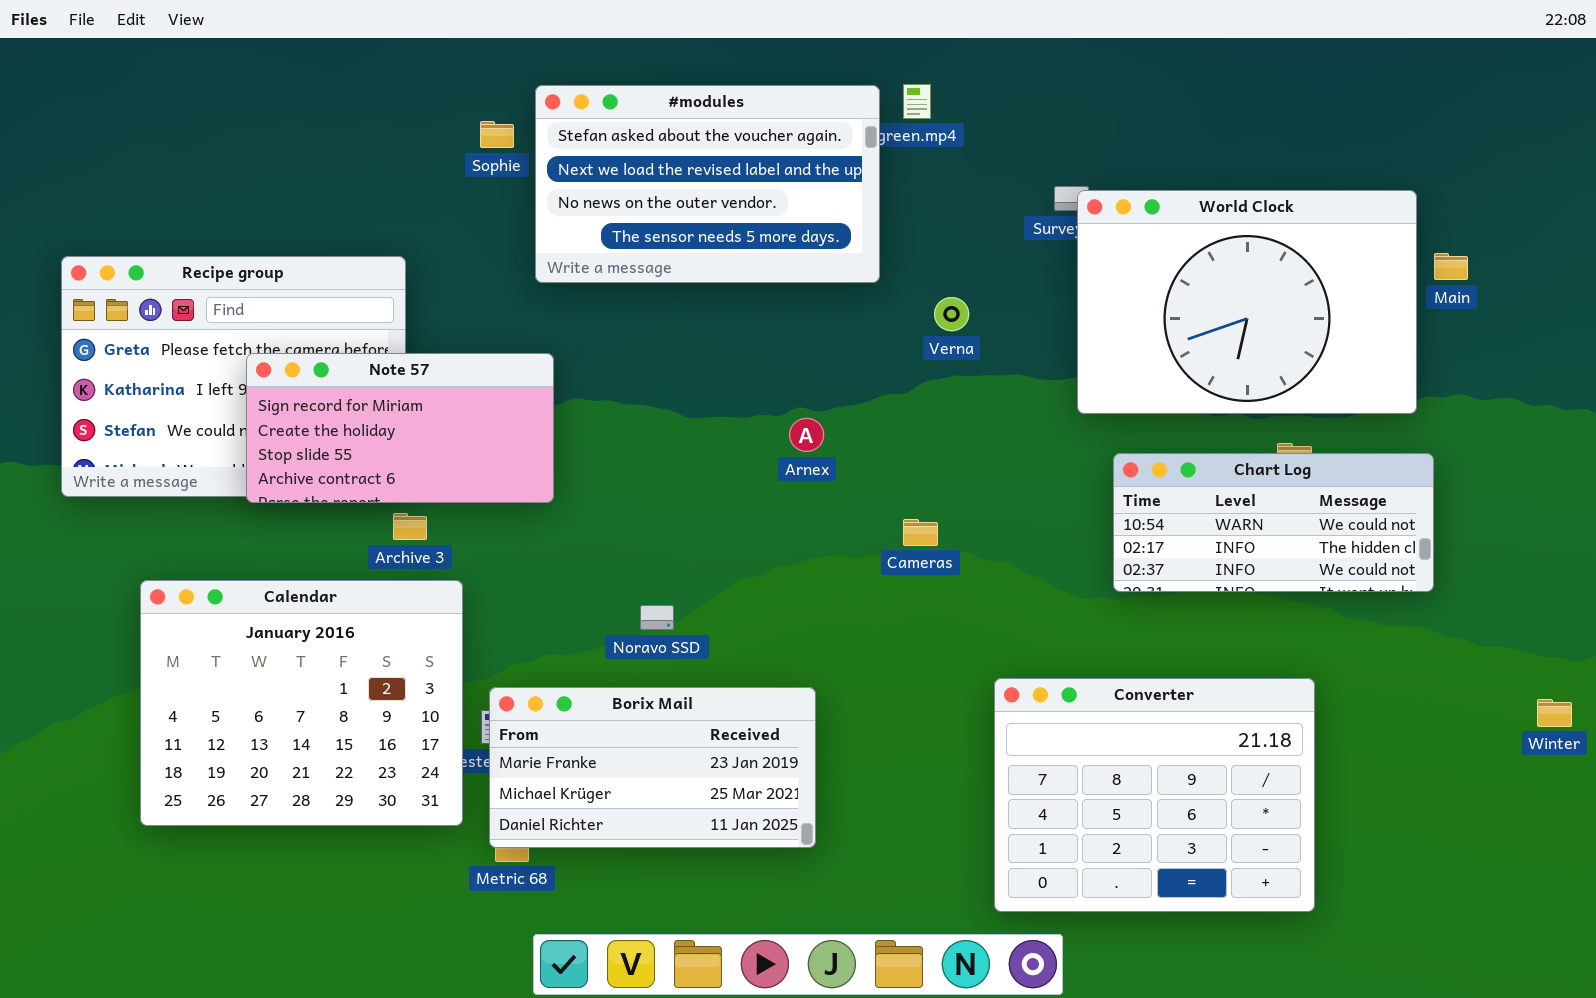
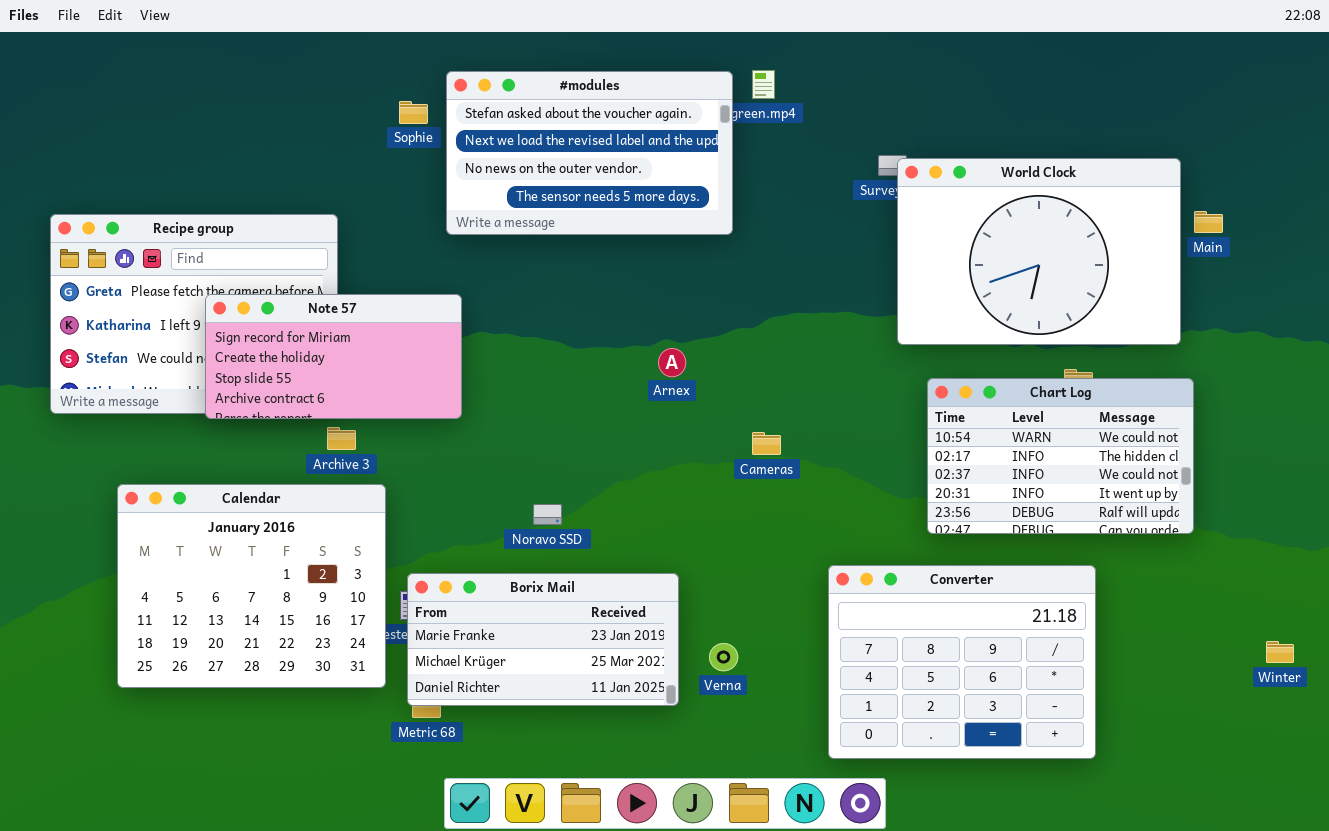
Verna: [934,297,969,331] -> [709,643,738,671], moved
Chart Log: [1113,453,1434,592] -> [927,378,1194,534], resized
Winter: [1537,699,1572,727] -> [1266,641,1294,663], moved

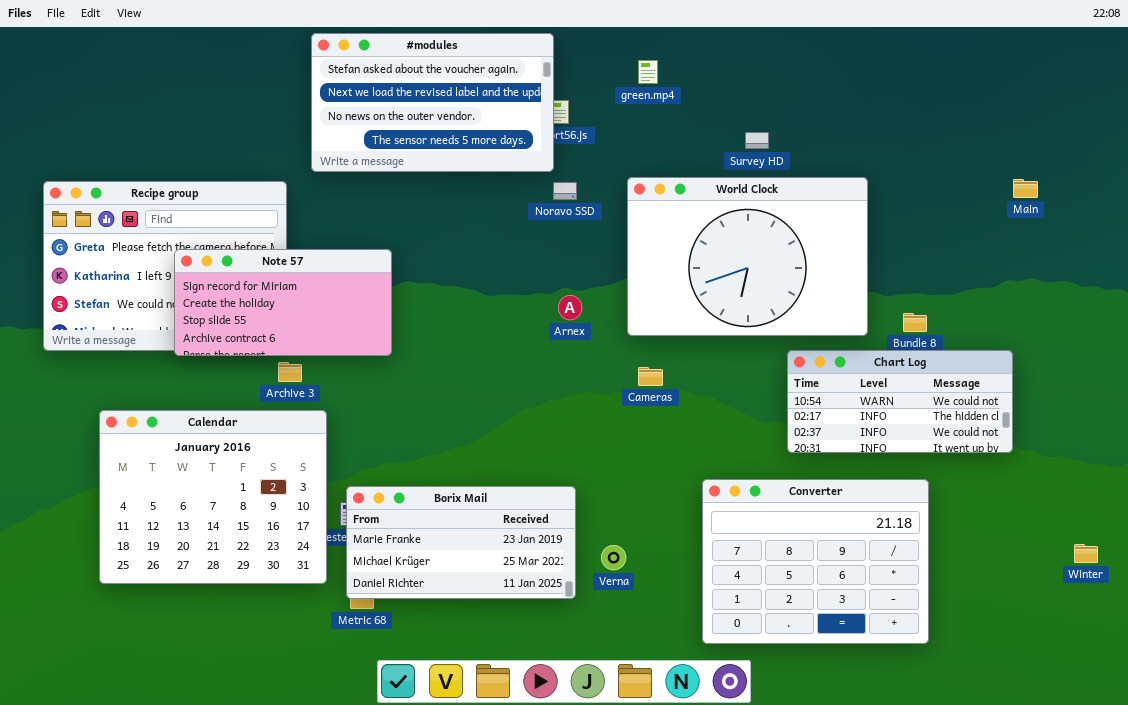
#modules: [446,71,733,235] -> [311,33,554,172], moved
World Clock: [897,158,1181,345] -> [627,177,868,336], moved
Chart Log: [927,378,1194,534] -> [787,350,1013,453], resized
Noravo SSD: [533,504,562,525] -> [553,182,577,200], moved

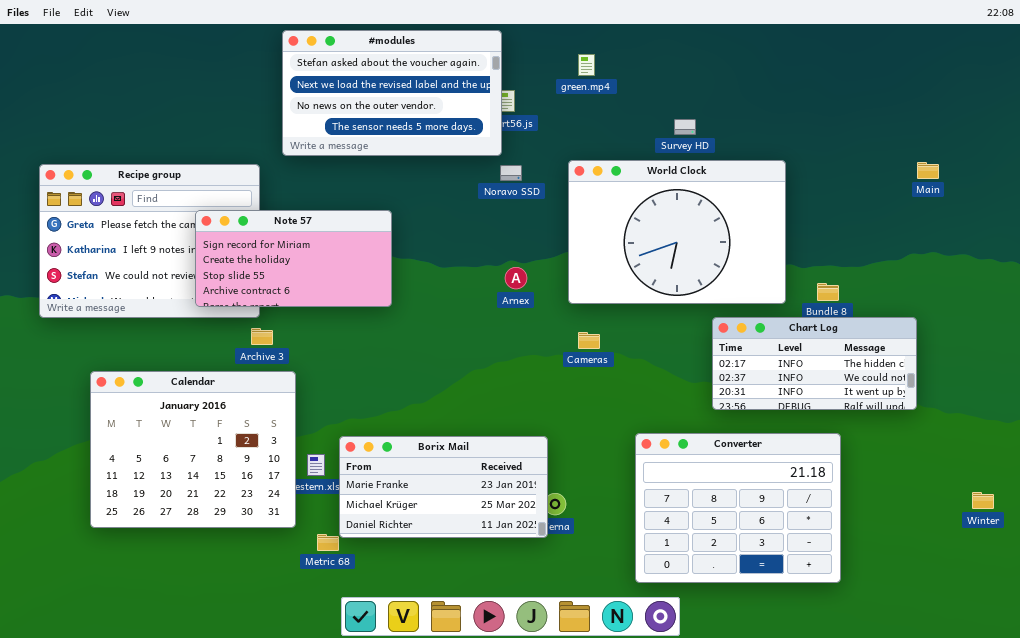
Note 57: [174,249,392,356] -> [195,210,392,307], moved
Chart Log: [787,350,1013,453] -> [712,317,917,410], scrolled down 1 row
Borix Mail: [346,486,576,599] -> [339,436,548,538], moved

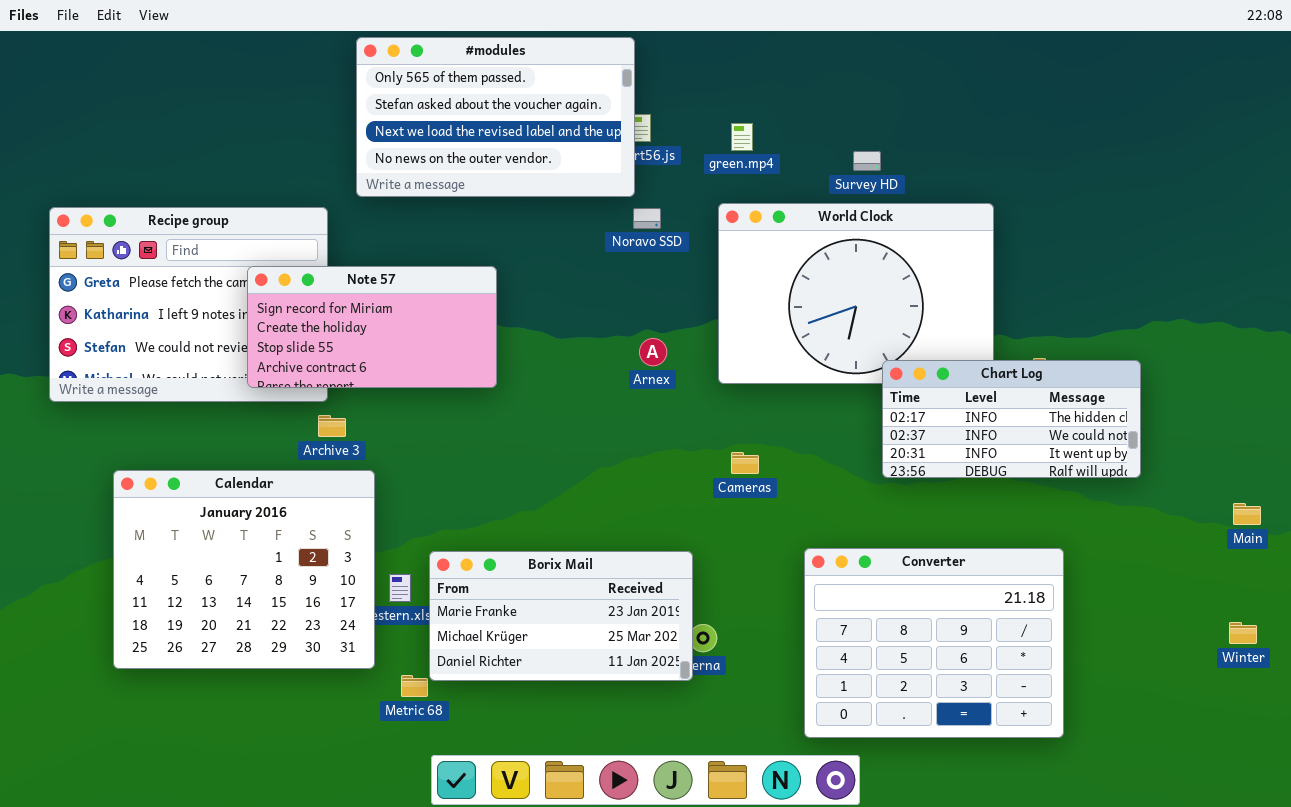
#modules: [282,30,502,156] -> [356,37,635,197], scrolled up 1 row
green.mp4: [578,54,595,76] -> [731,123,753,151], moved
Main: [917,162,939,179] -> [1233,503,1261,525], moved
Chart Log: [712,317,917,410] -> [882,360,1141,478], moved
Cameras: [578,332,600,349] -> [731,452,759,474], moved

